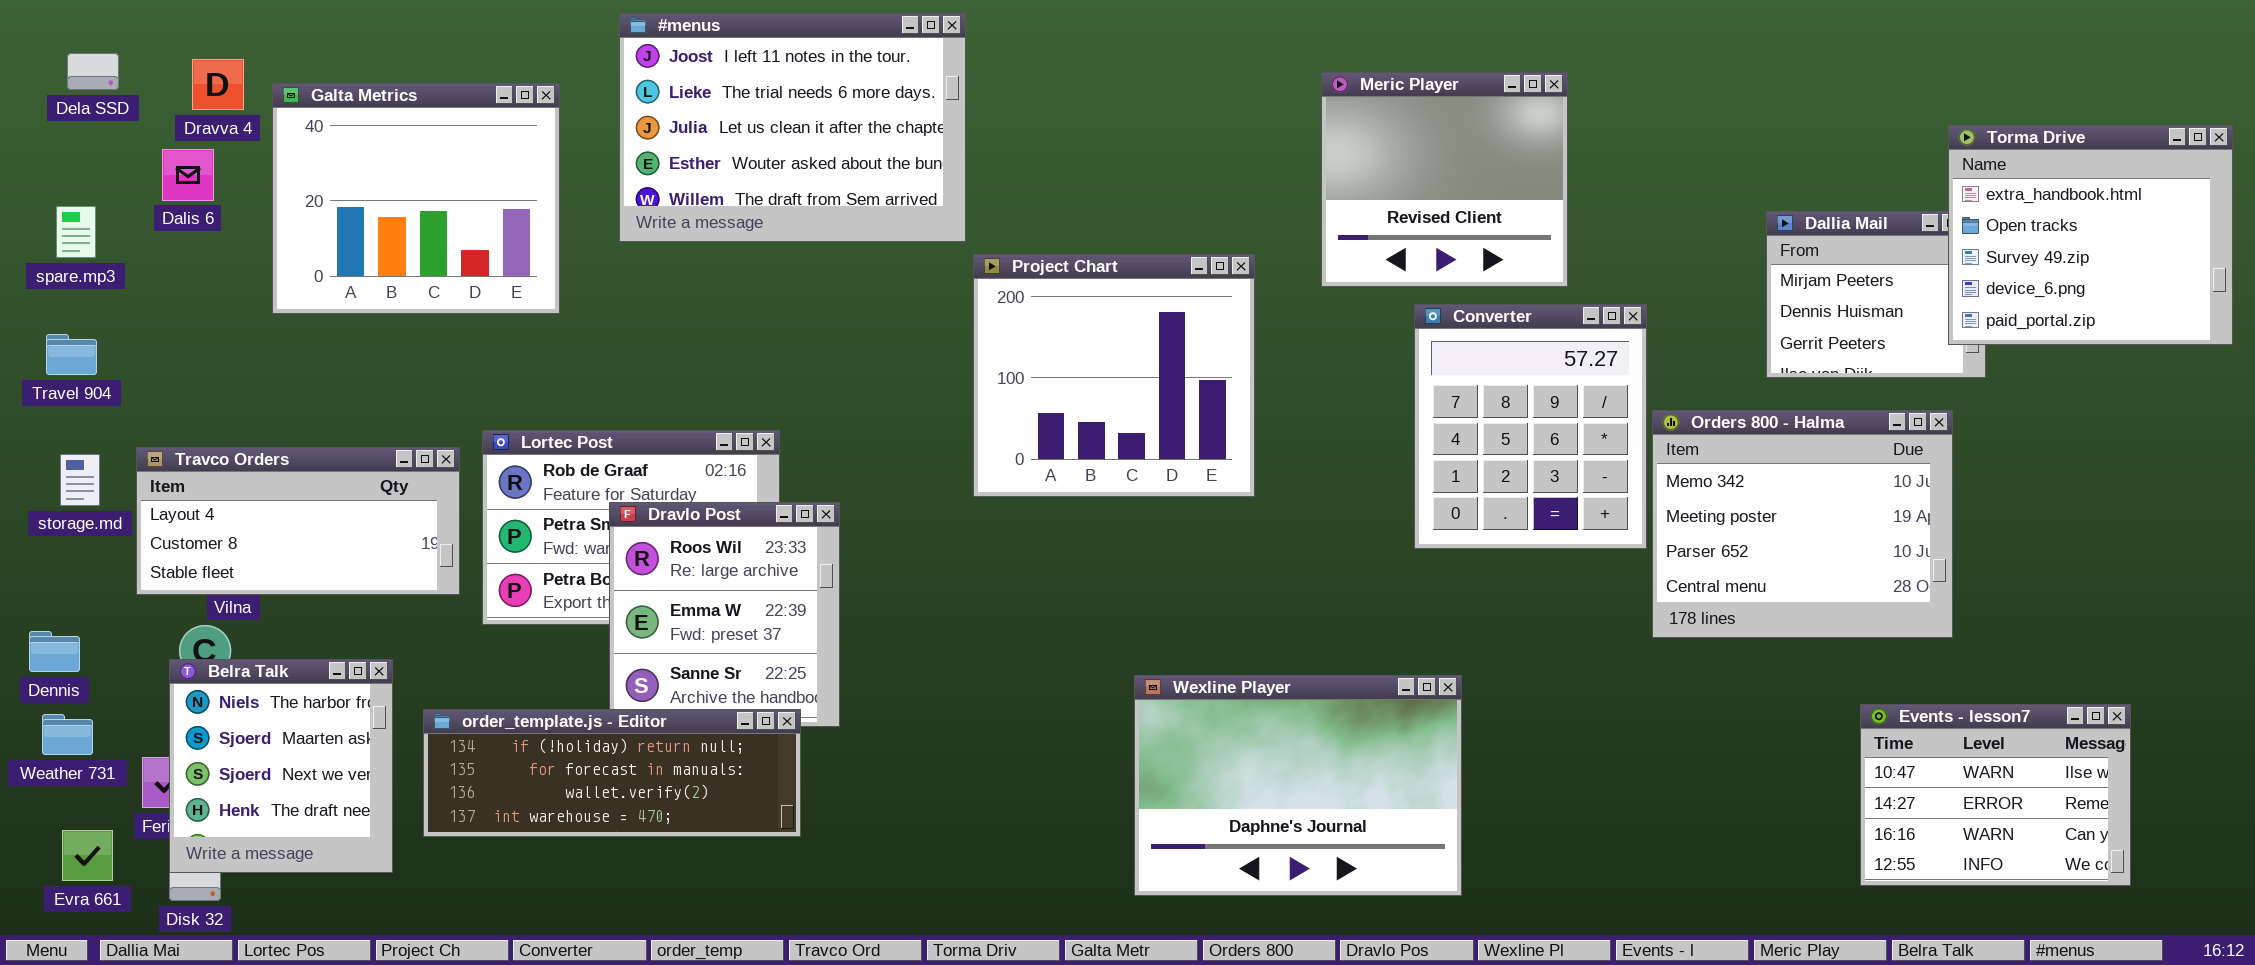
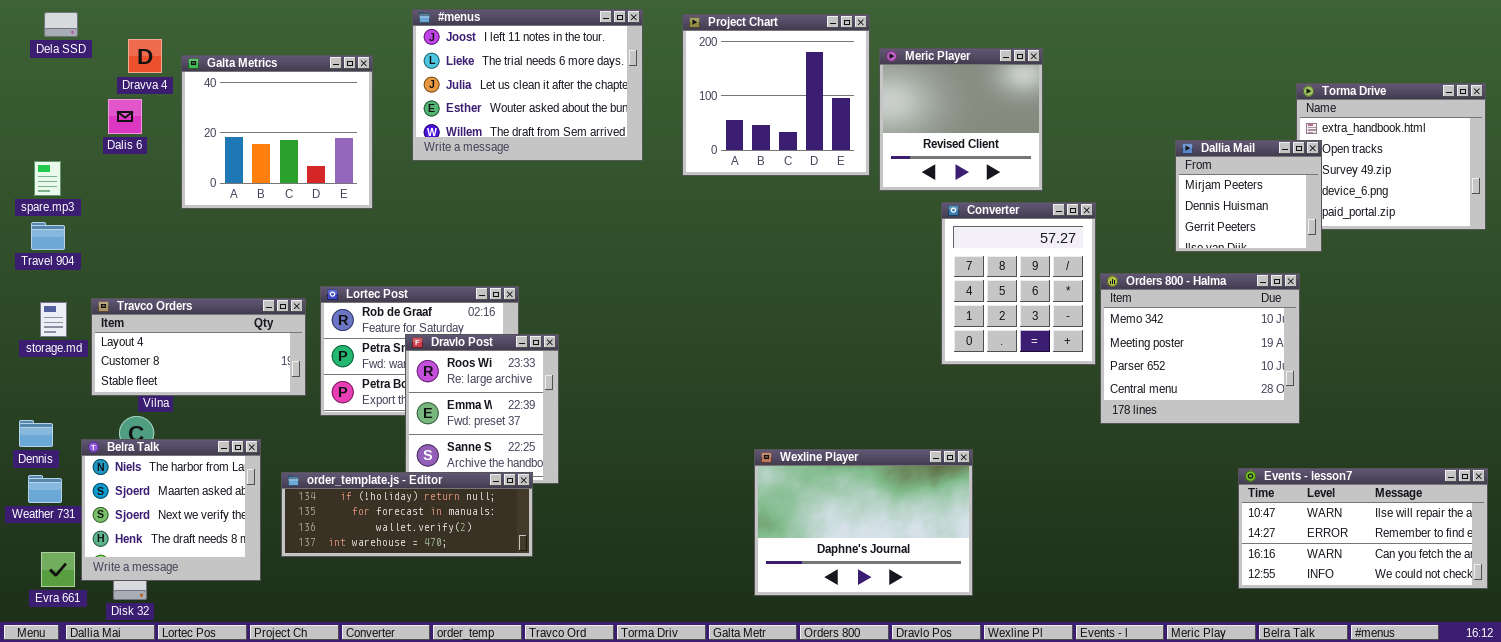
Dela SSD: [67,53,119,90] -> [44,12,78,37], moved
spare.mp3: [56,206,96,258] -> [34,161,61,196], moved
Dallia Mail: [1766,211,1986,378] -> [1175,140,1322,252], raised
Project Chart: [973,254,1255,497] -> [682,14,870,176], moved
Belra Talk: [169,659,393,873] -> [81,439,261,581], resized
Events - lesson7: [1860,704,2131,886] -> [1238,468,1488,589], resized

